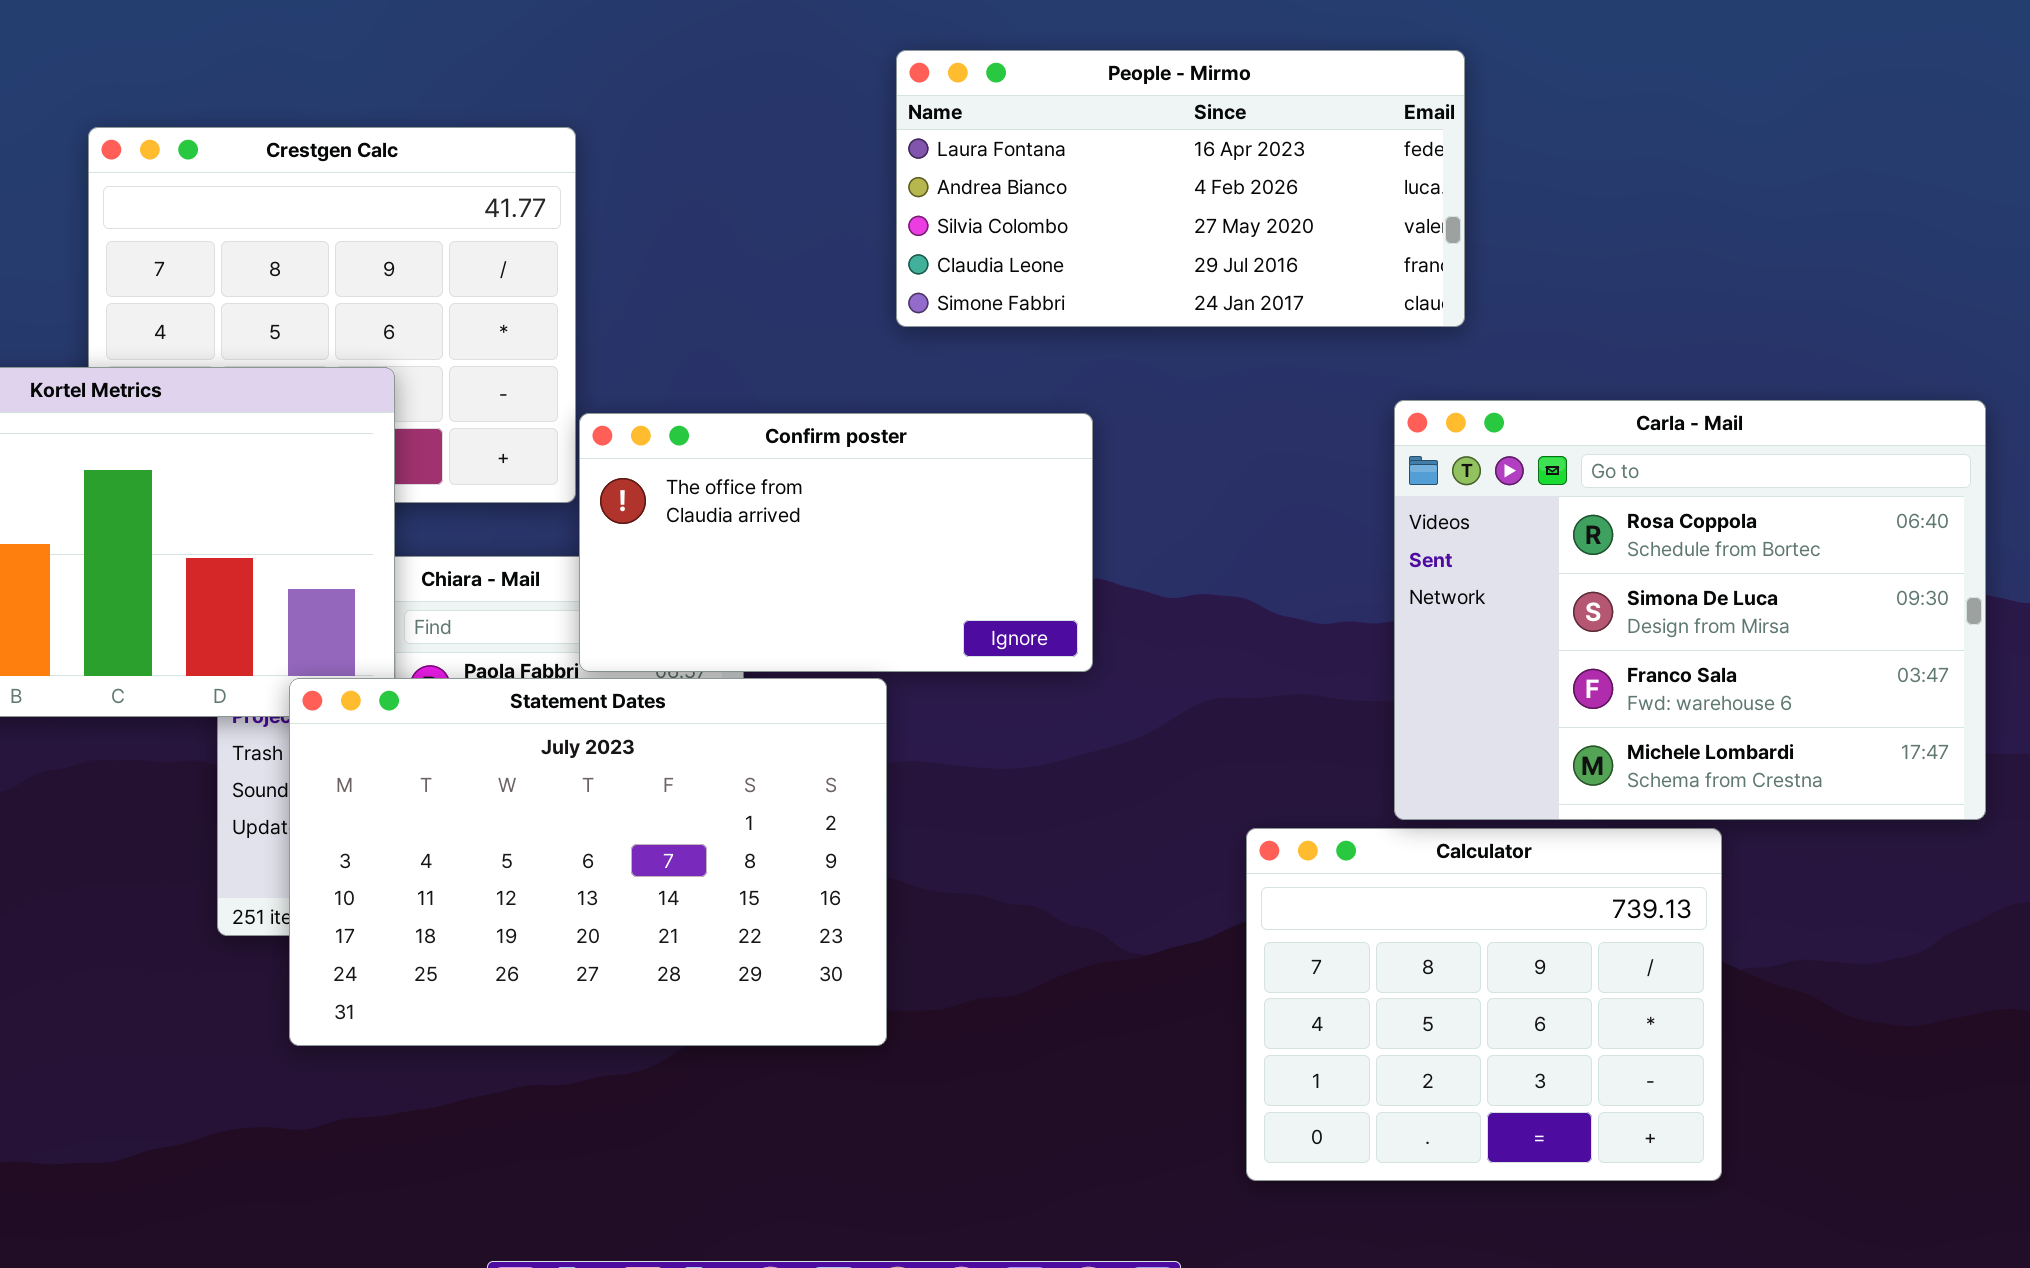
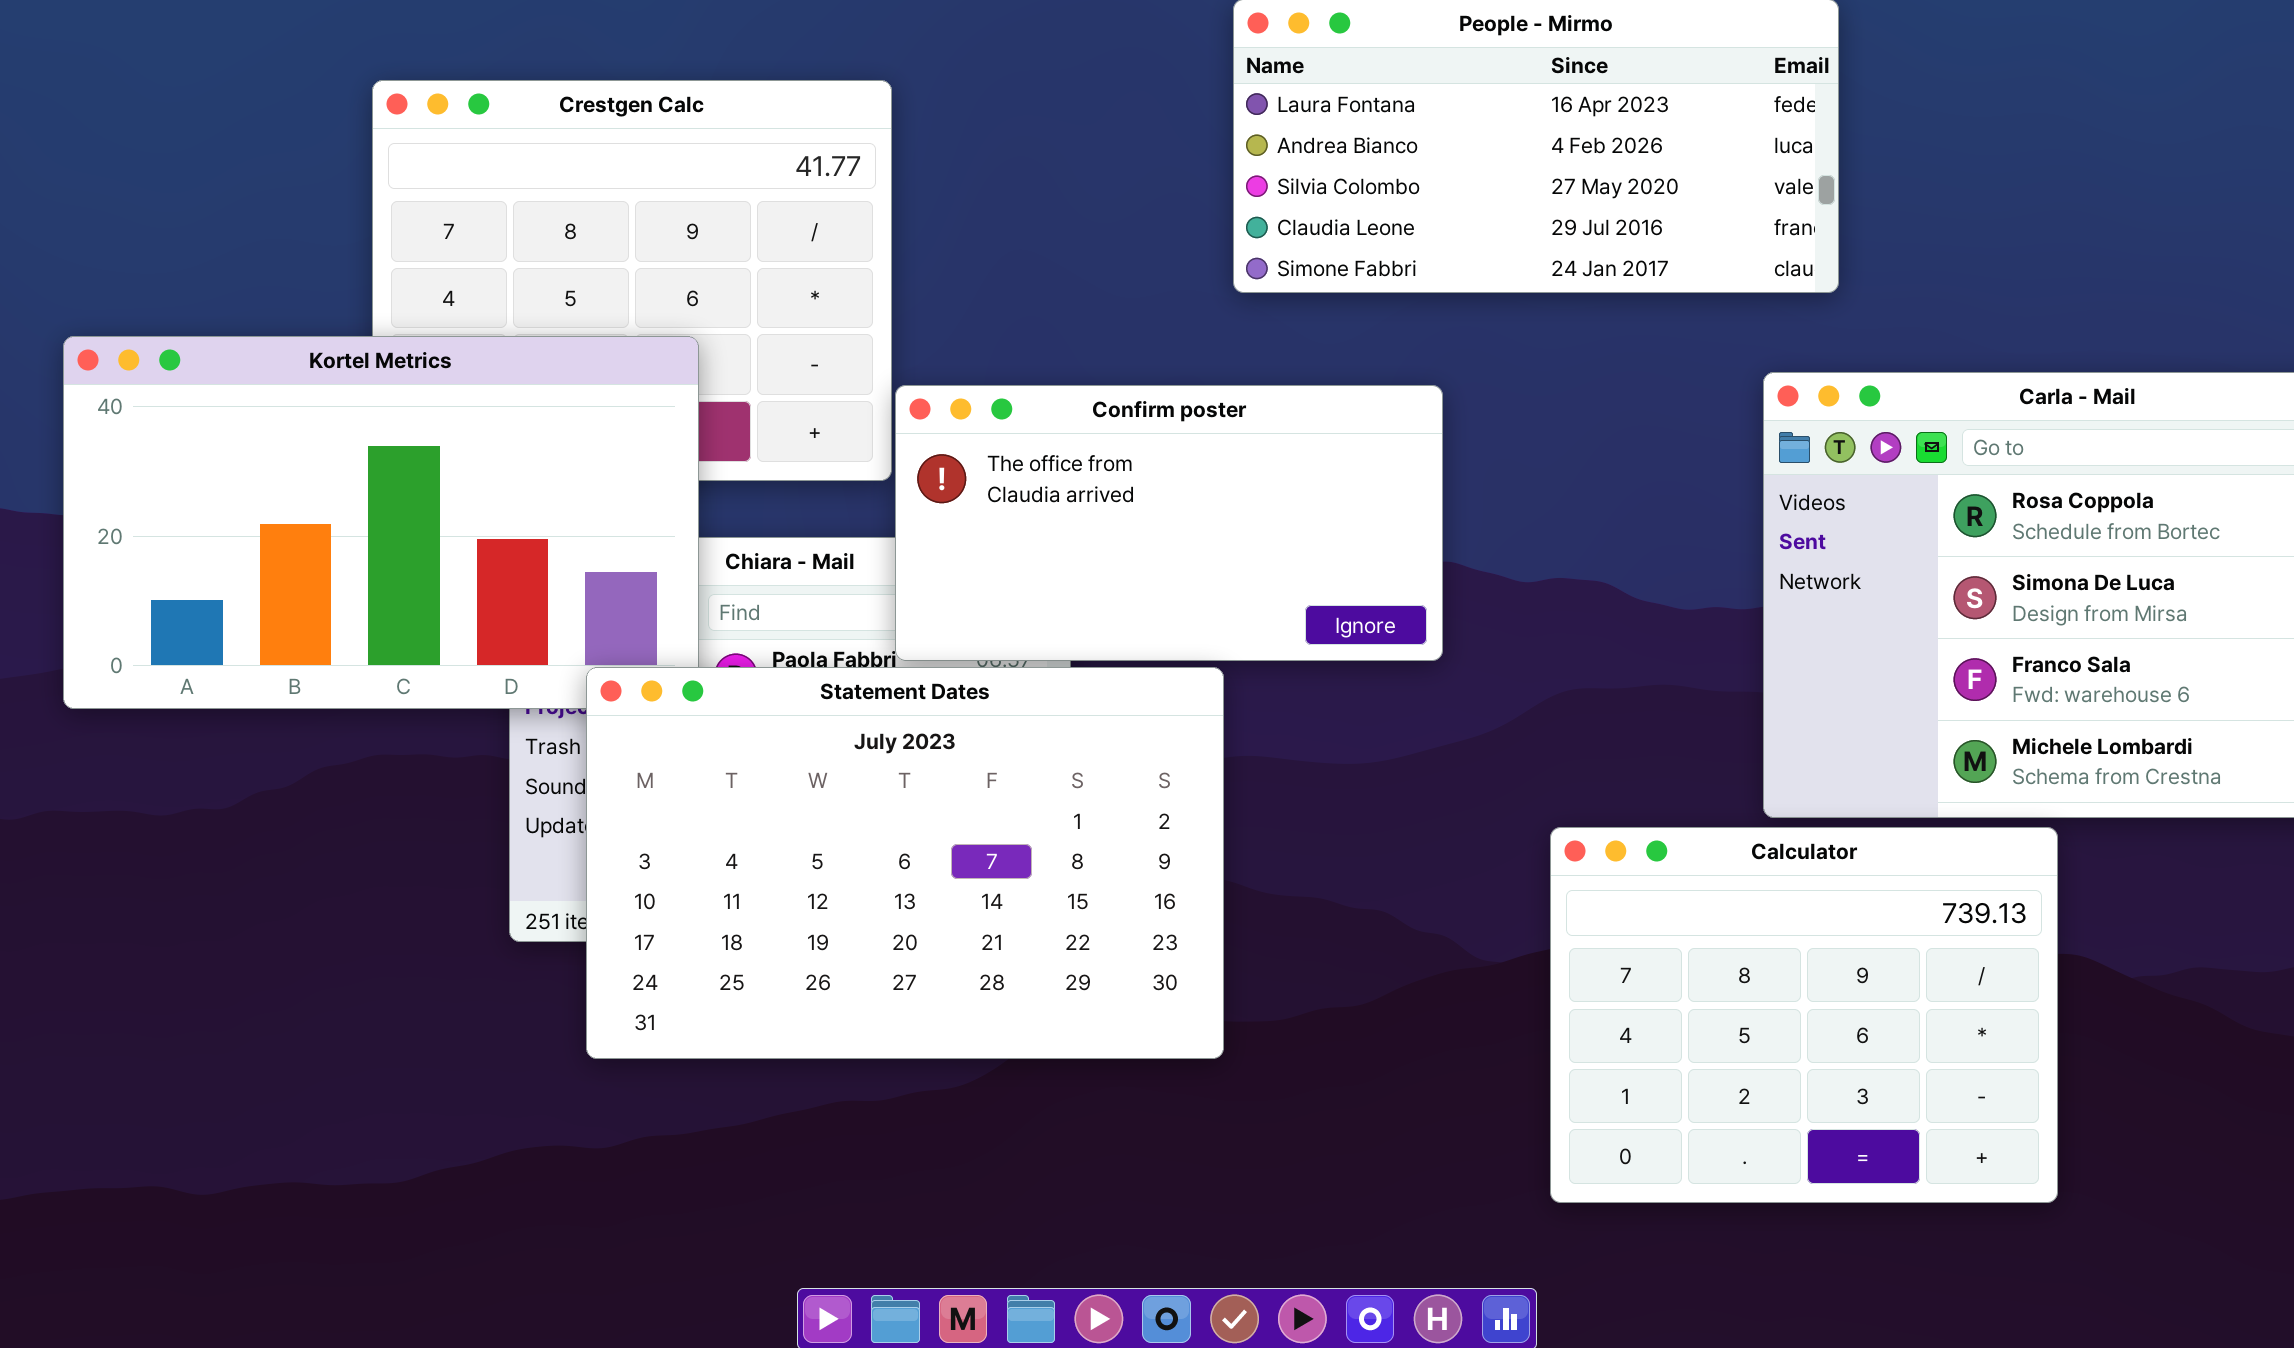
Calculator: [1246,828,1722,1181] -> [1550,827,2058,1203], moved

